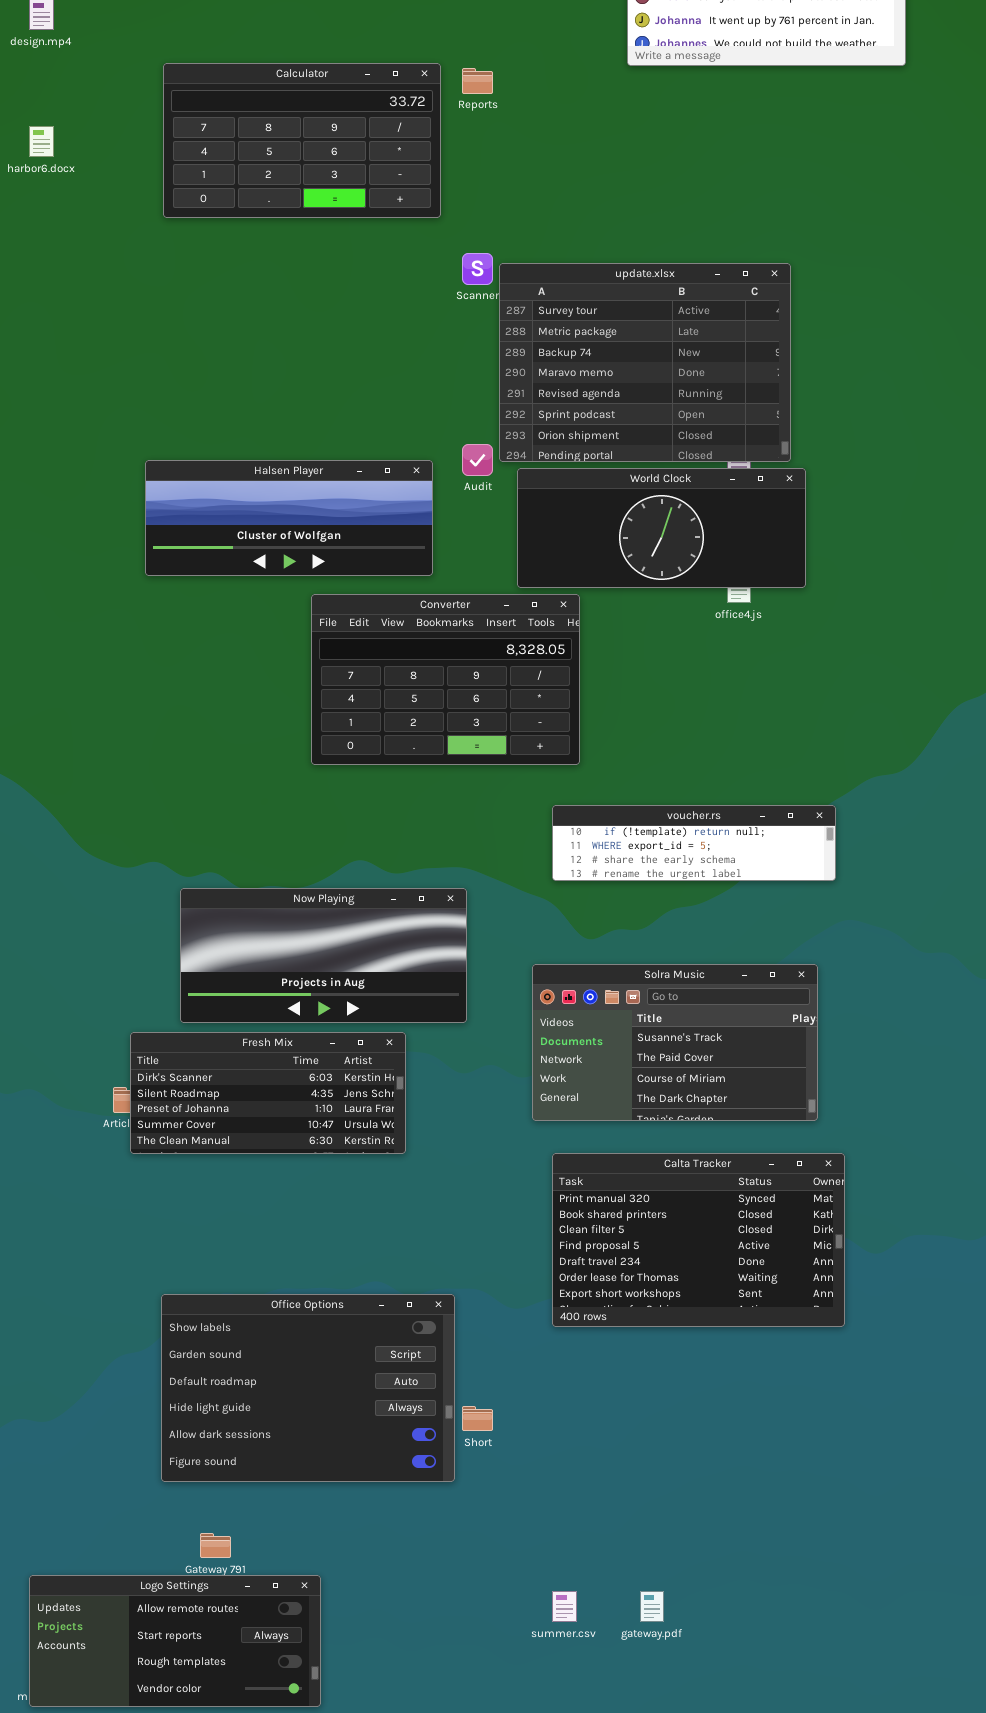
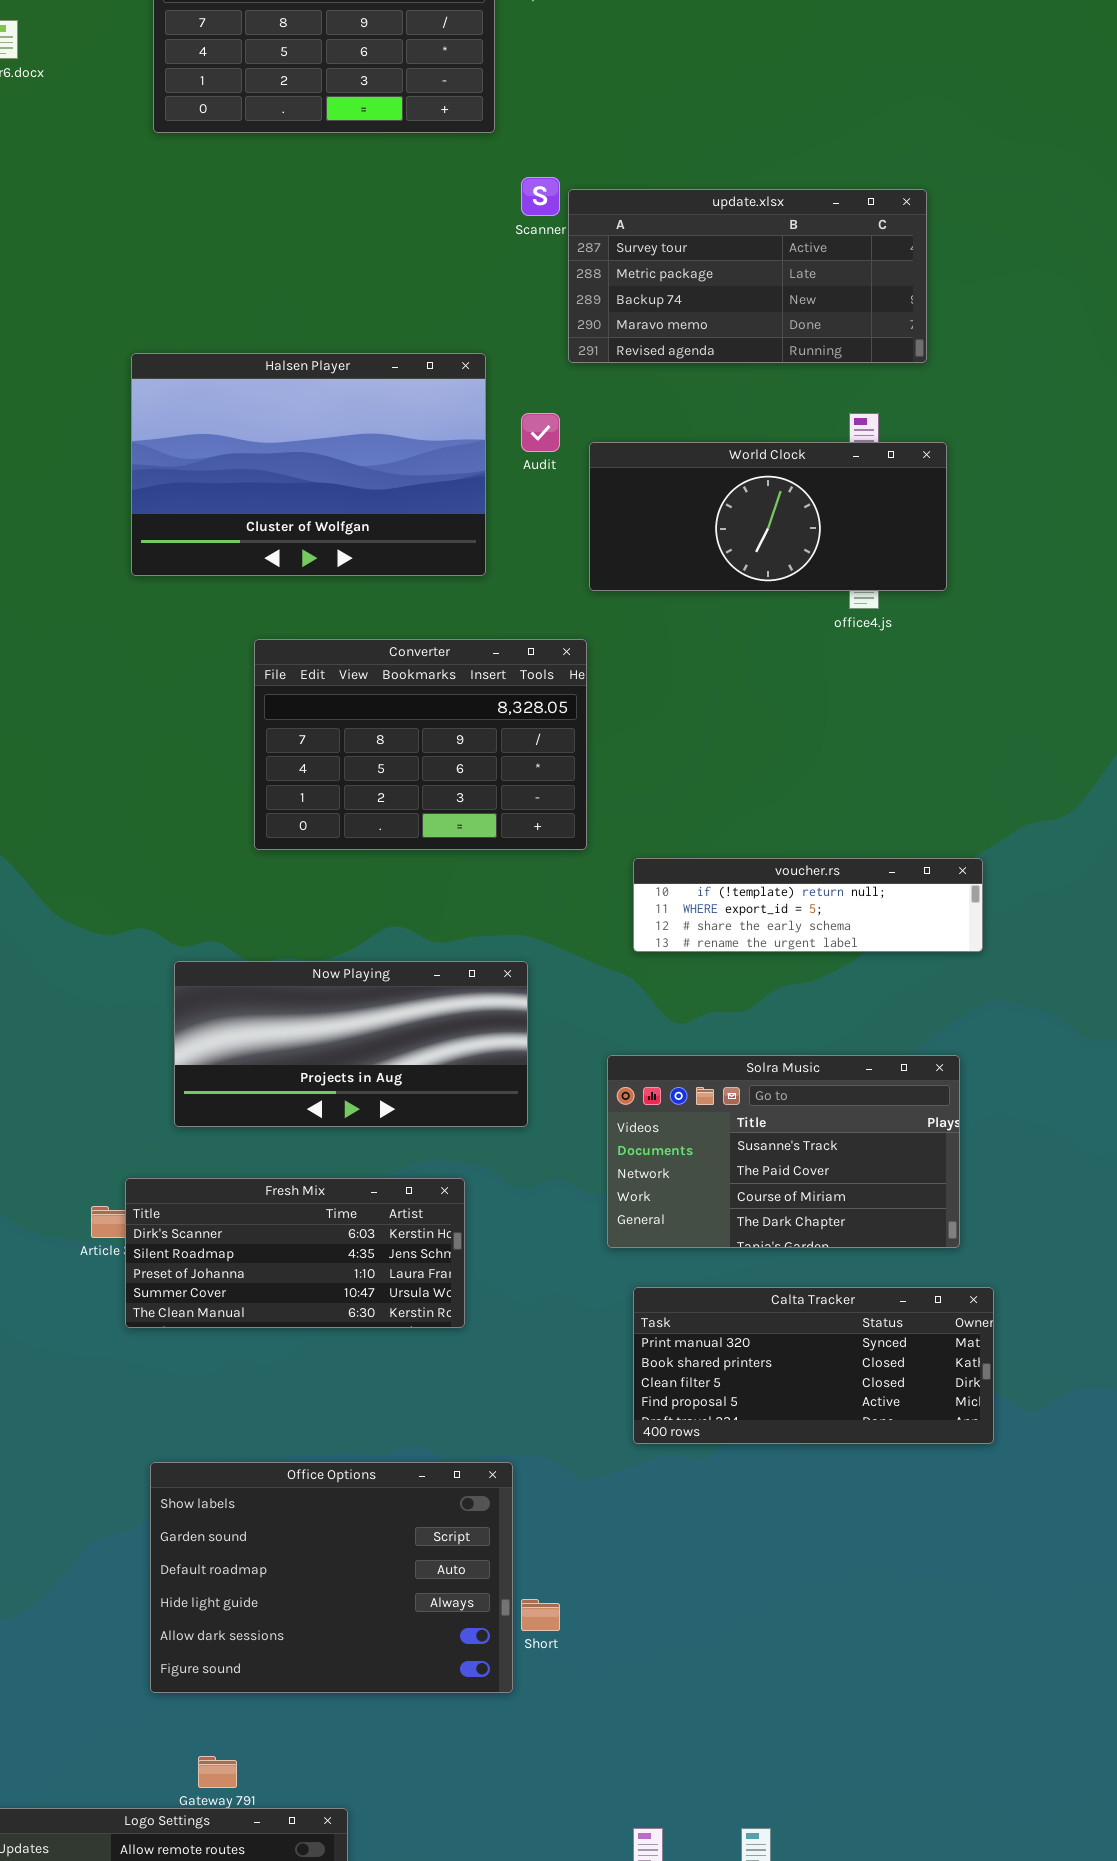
update.xlsx: [499,263,791,462] -> [568,189,927,363], resized
Halsen Player: [145,460,433,576] -> [131,353,486,576], resized
Converter: [311,594,580,765] -> [254,639,587,850], moved
Fresh Mix: [130,1032,406,1154] -> [125,1178,465,1328], moved
Calta Tracker: [552,1153,845,1327] -> [633,1287,994,1444], resized

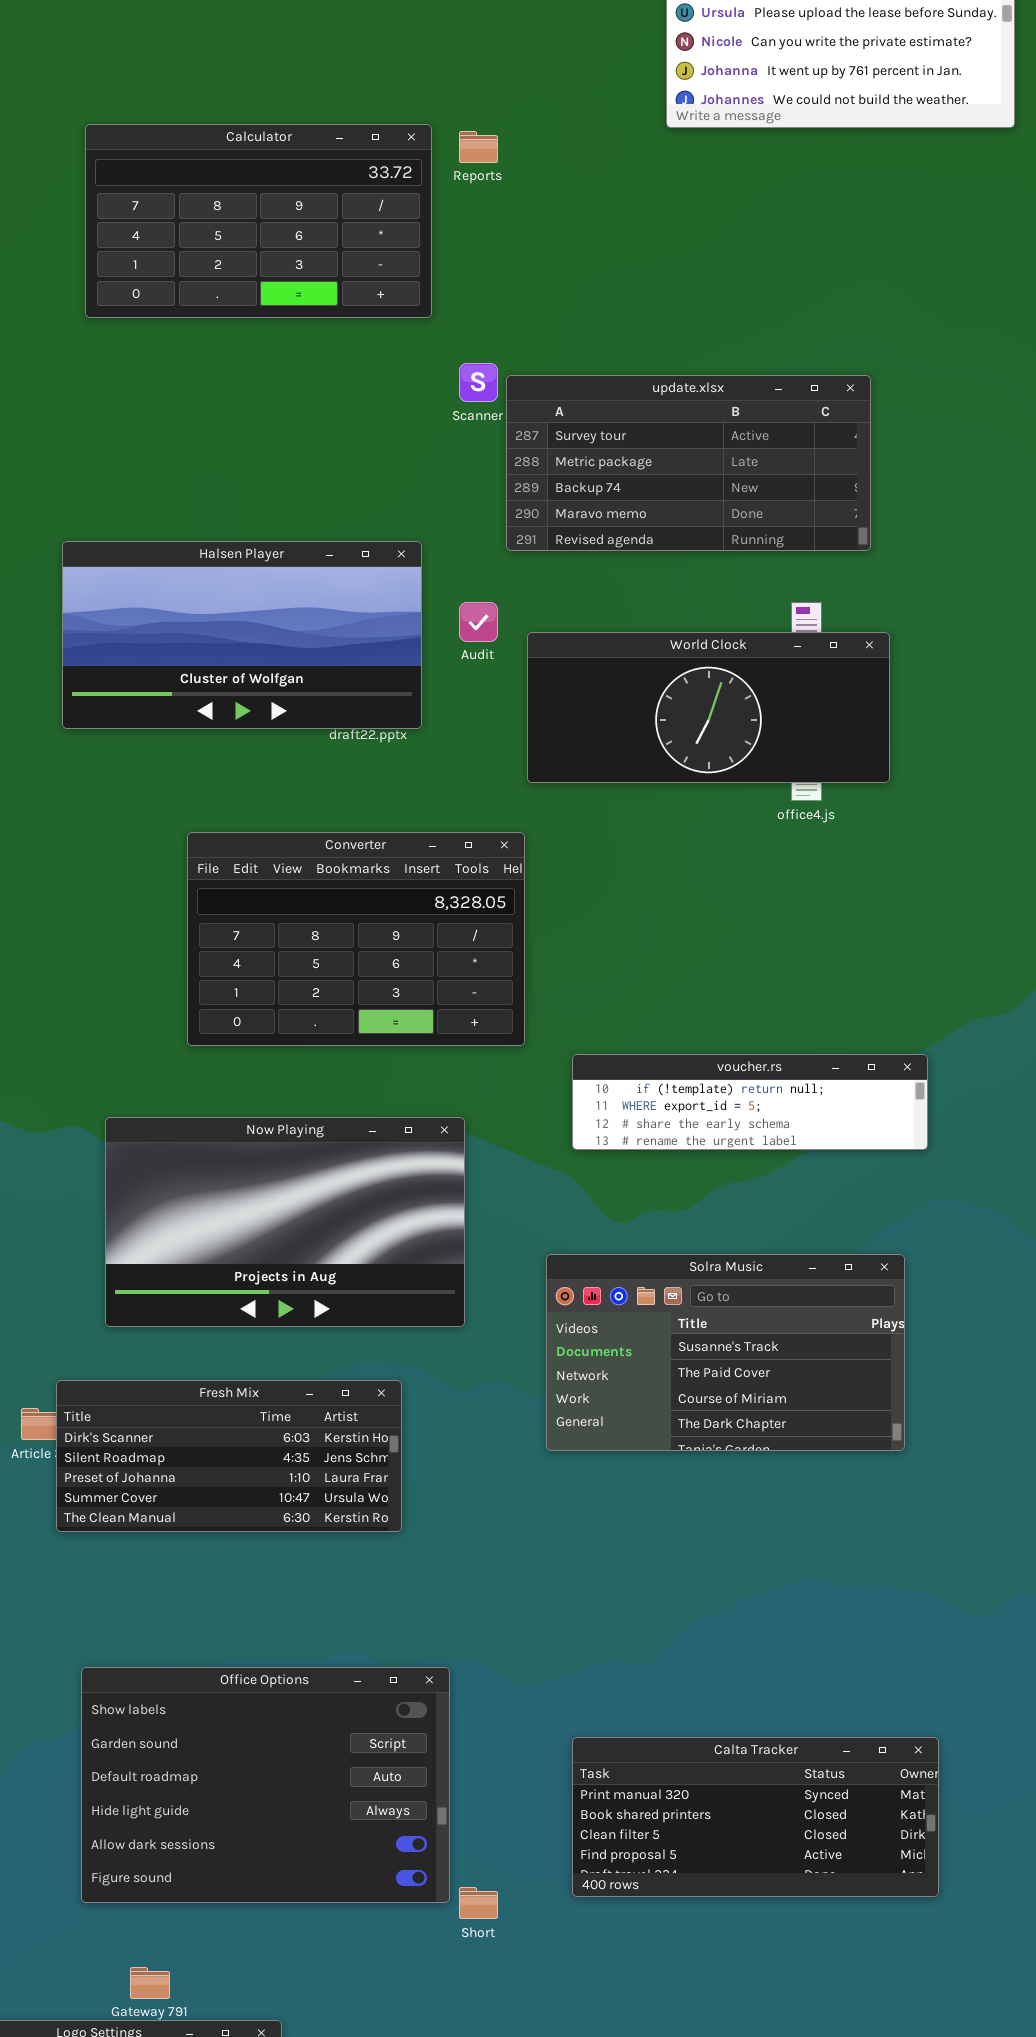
Halsen Player: [131,353,486,576] -> [62,541,422,729], resized
Now Playing: [174,961,528,1127] -> [105,1117,465,1327], resized
Calta Tracker: [633,1287,994,1444] -> [572,1737,939,1897], moved
Short: [521,1599,560,1631] -> [459,1887,498,1919], moved

